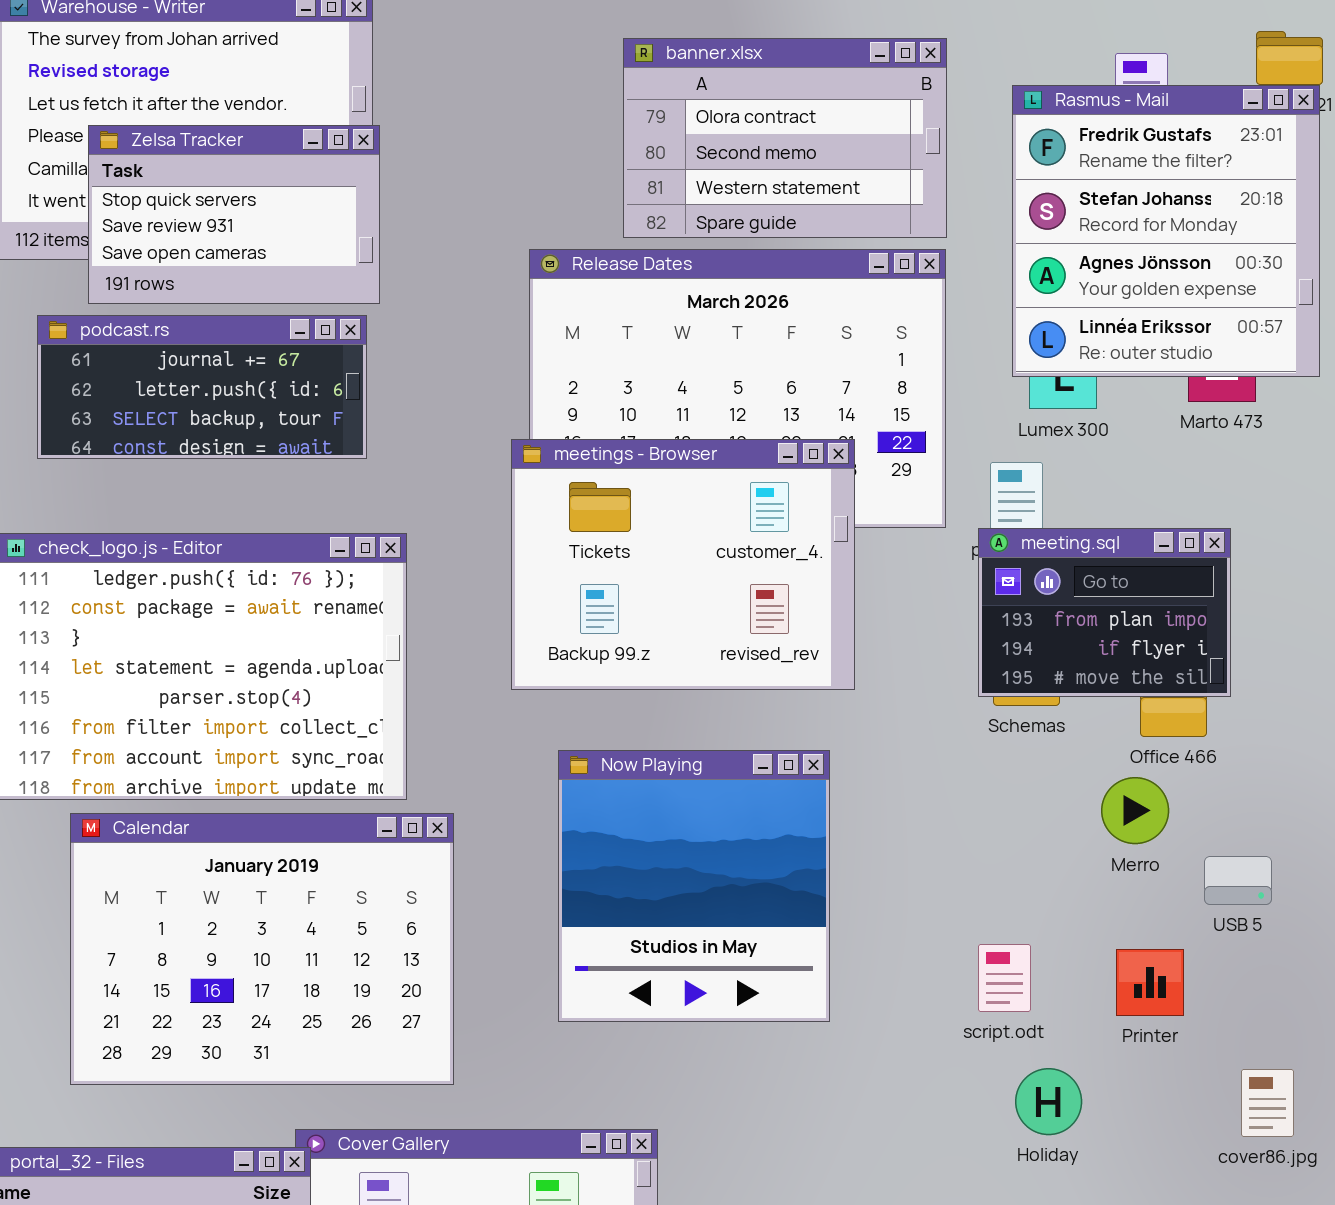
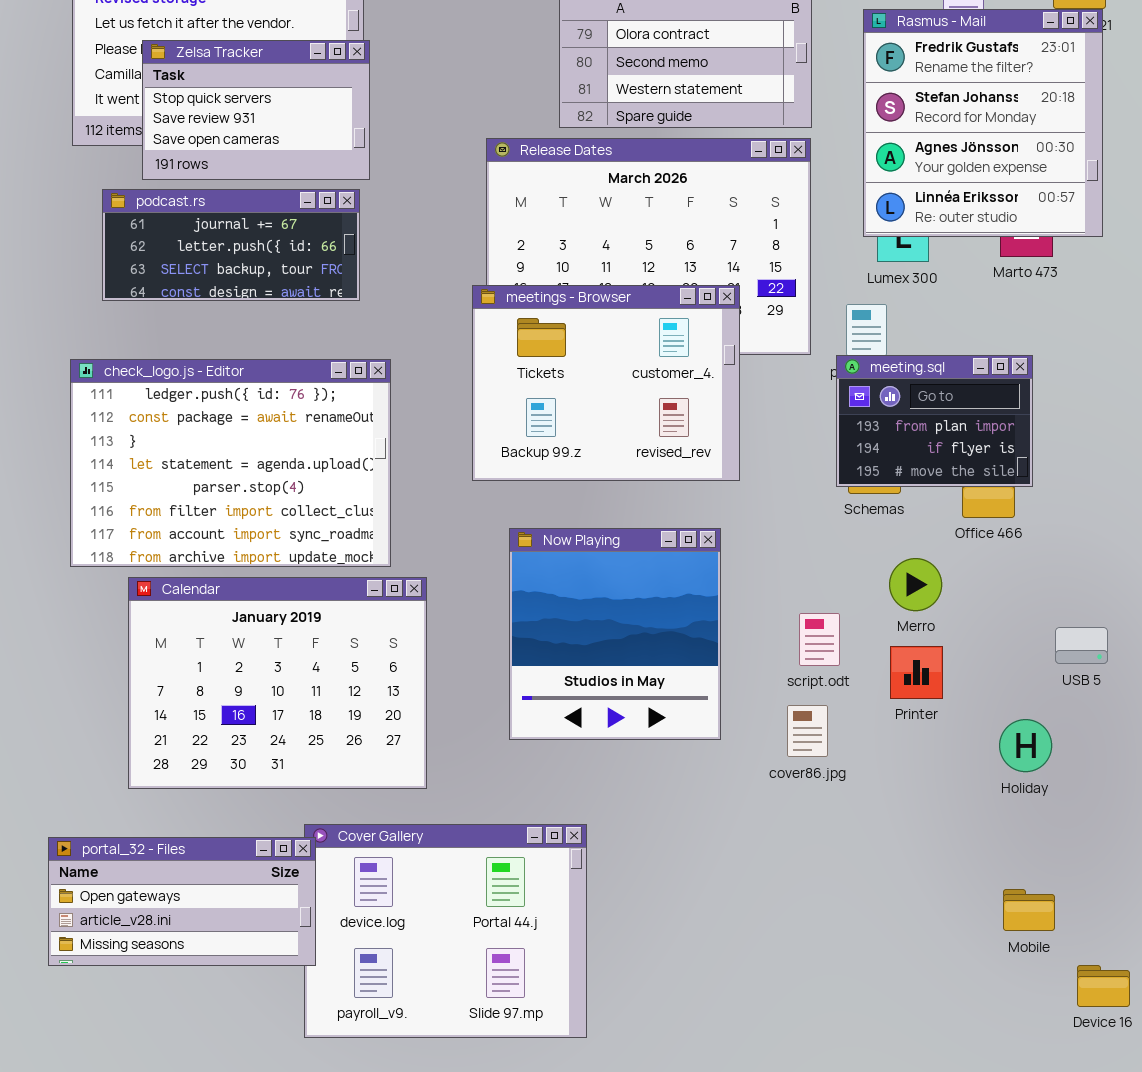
Merro: [1101,777,1169,844] -> [889,558,942,611], moved
USB 5: [1204,856,1272,905] -> [1055,627,1108,664], moved
script.odt: [978,944,1031,1012] -> [799,613,840,666], moved
Printer: [1116,949,1184,1016] -> [890,646,943,699], moved
Holiday: [1015,1068,1082,1135] -> [999,719,1052,772], moved
cover86.jpg: [1241,1069,1294,1137] -> [787,705,828,757], moved

